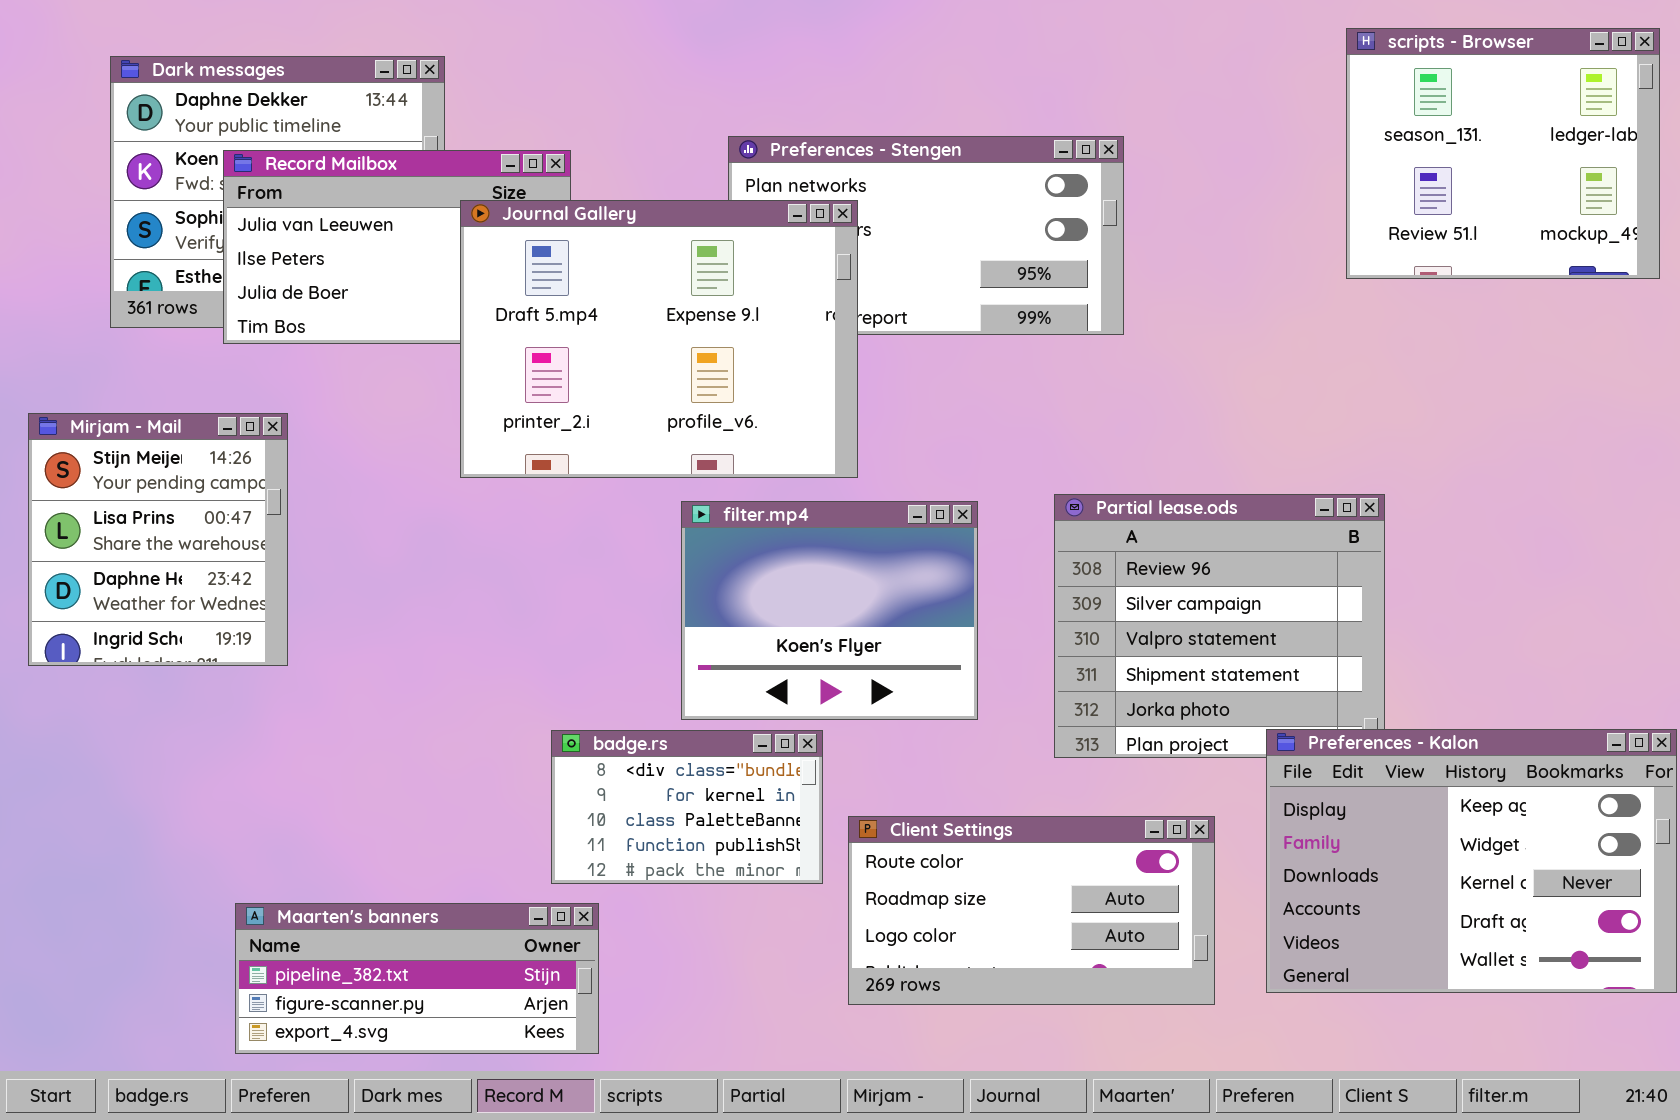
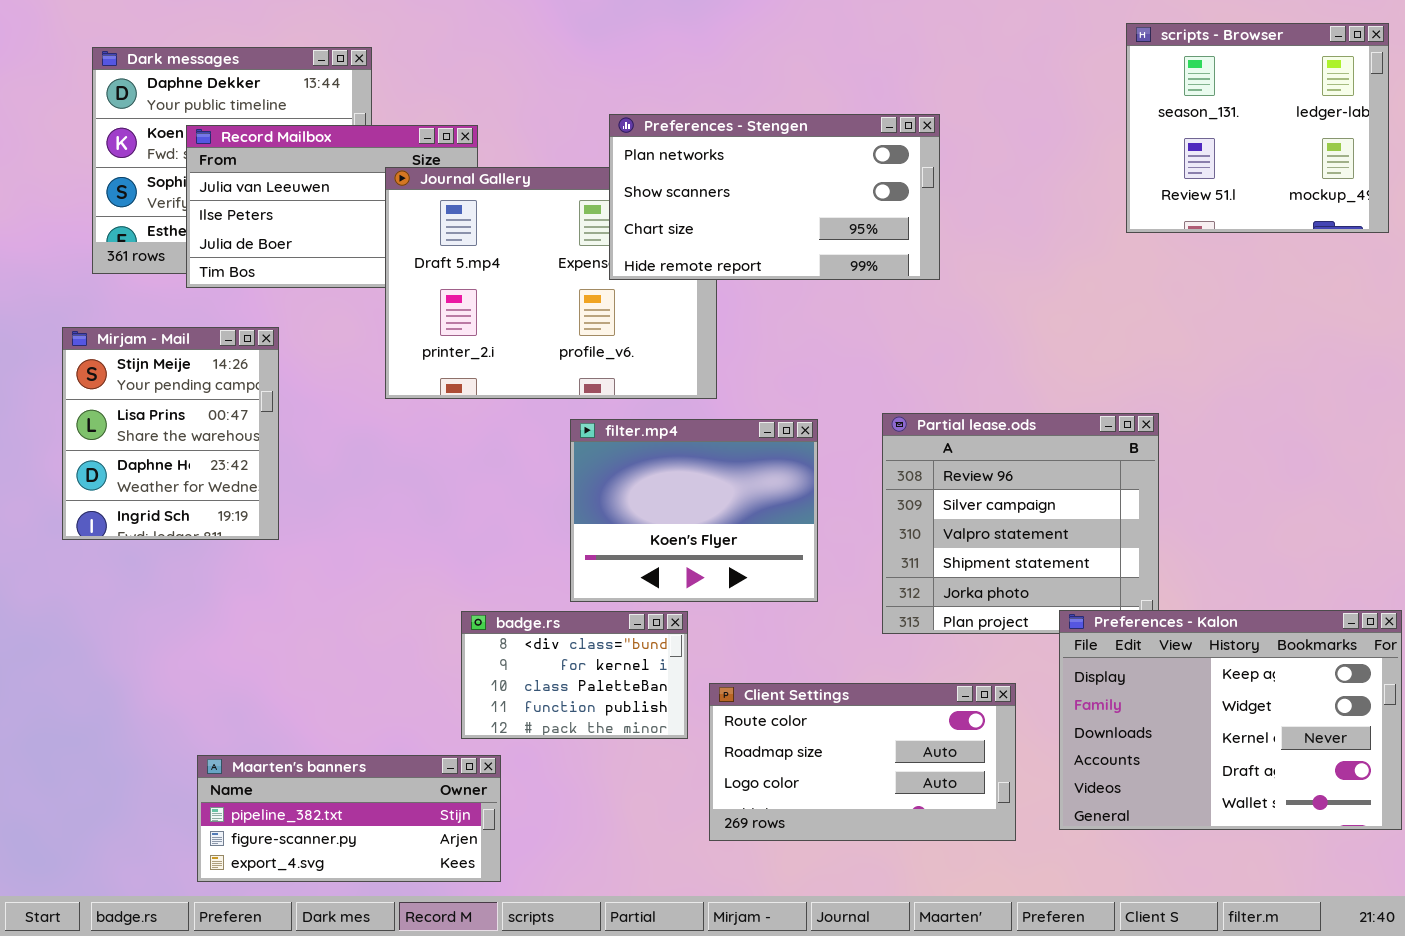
Preferences - Stengen: [728,136,1124,335] -> [609,114,940,280], raised
Mirjam - Mail: [28,413,288,666] -> [62,327,279,540], moved

